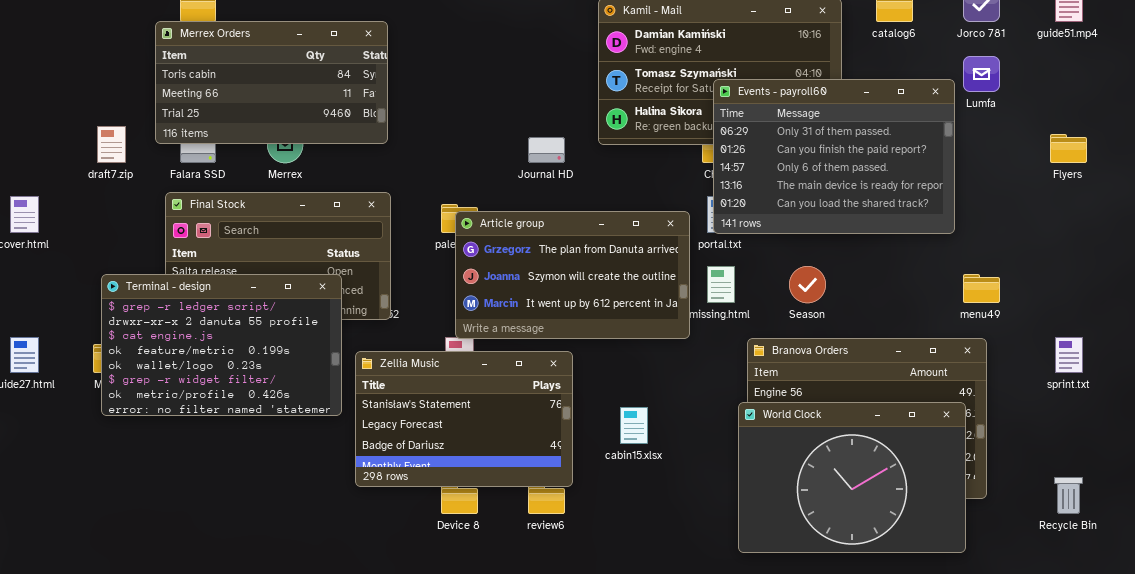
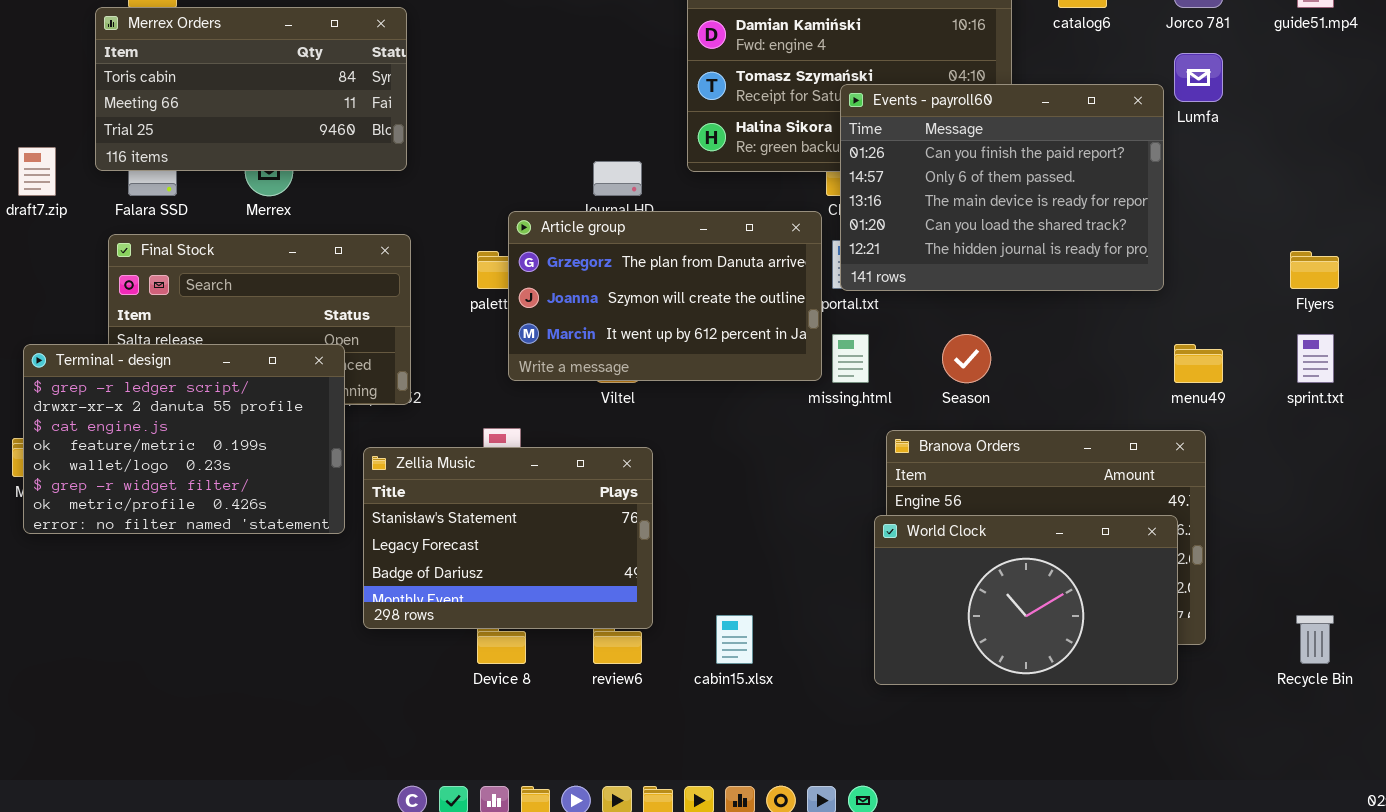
Events - payroll60: [713,79,955,234] -> [840,84,1164,291], scrolled down 1 row
Flyers: [1050,134,1087,163] -> [1290,251,1339,289], moved
Article group: [455,211,690,339] -> [508,211,822,381], moved
sprint.txt: [1055,337,1083,373] -> [1297,334,1334,383], moved
World Clock: [738,402,966,553] -> [874,515,1178,685], resized
cabin15.xlsx: [620,407,648,444] -> [716,615,753,664], moved

